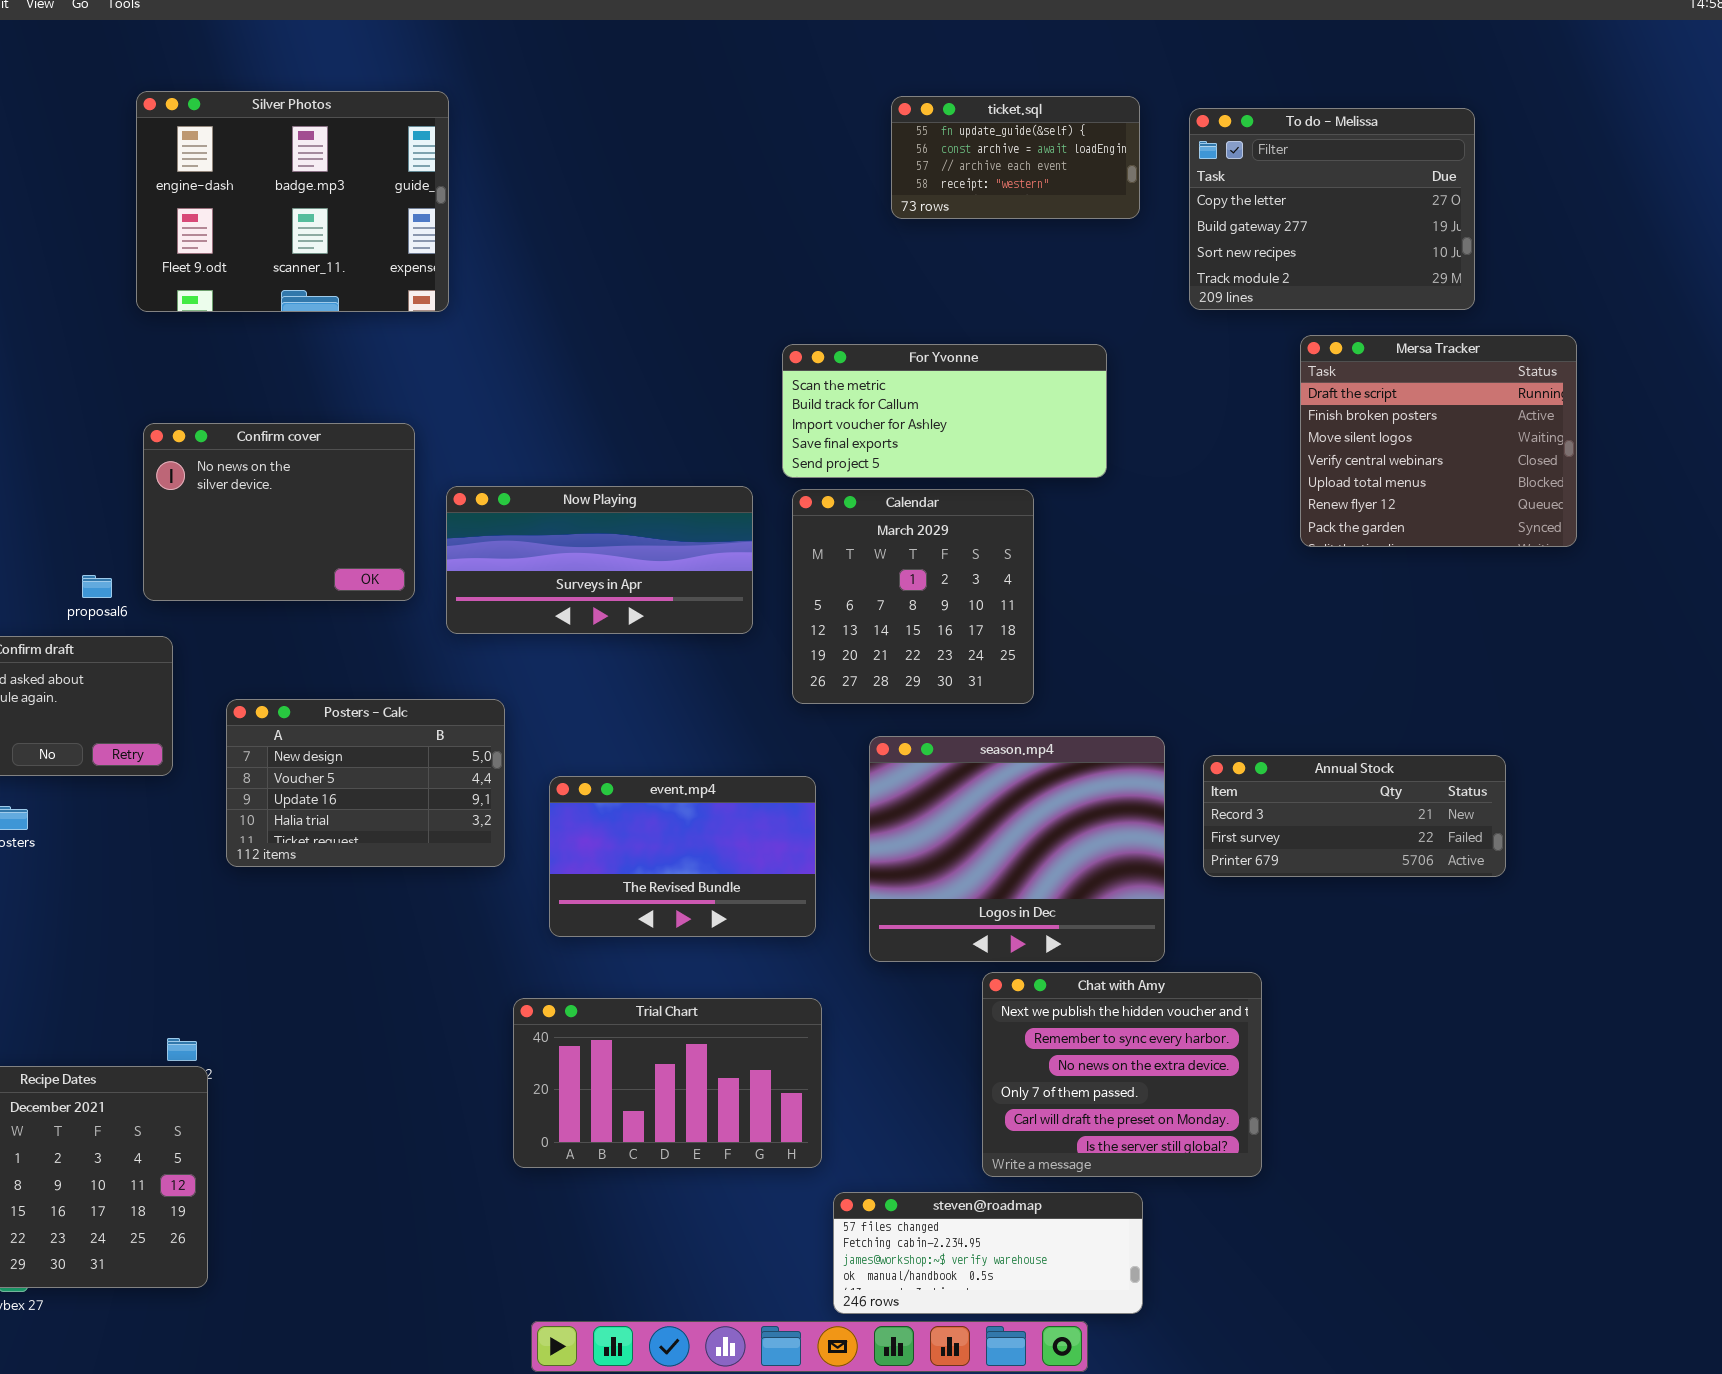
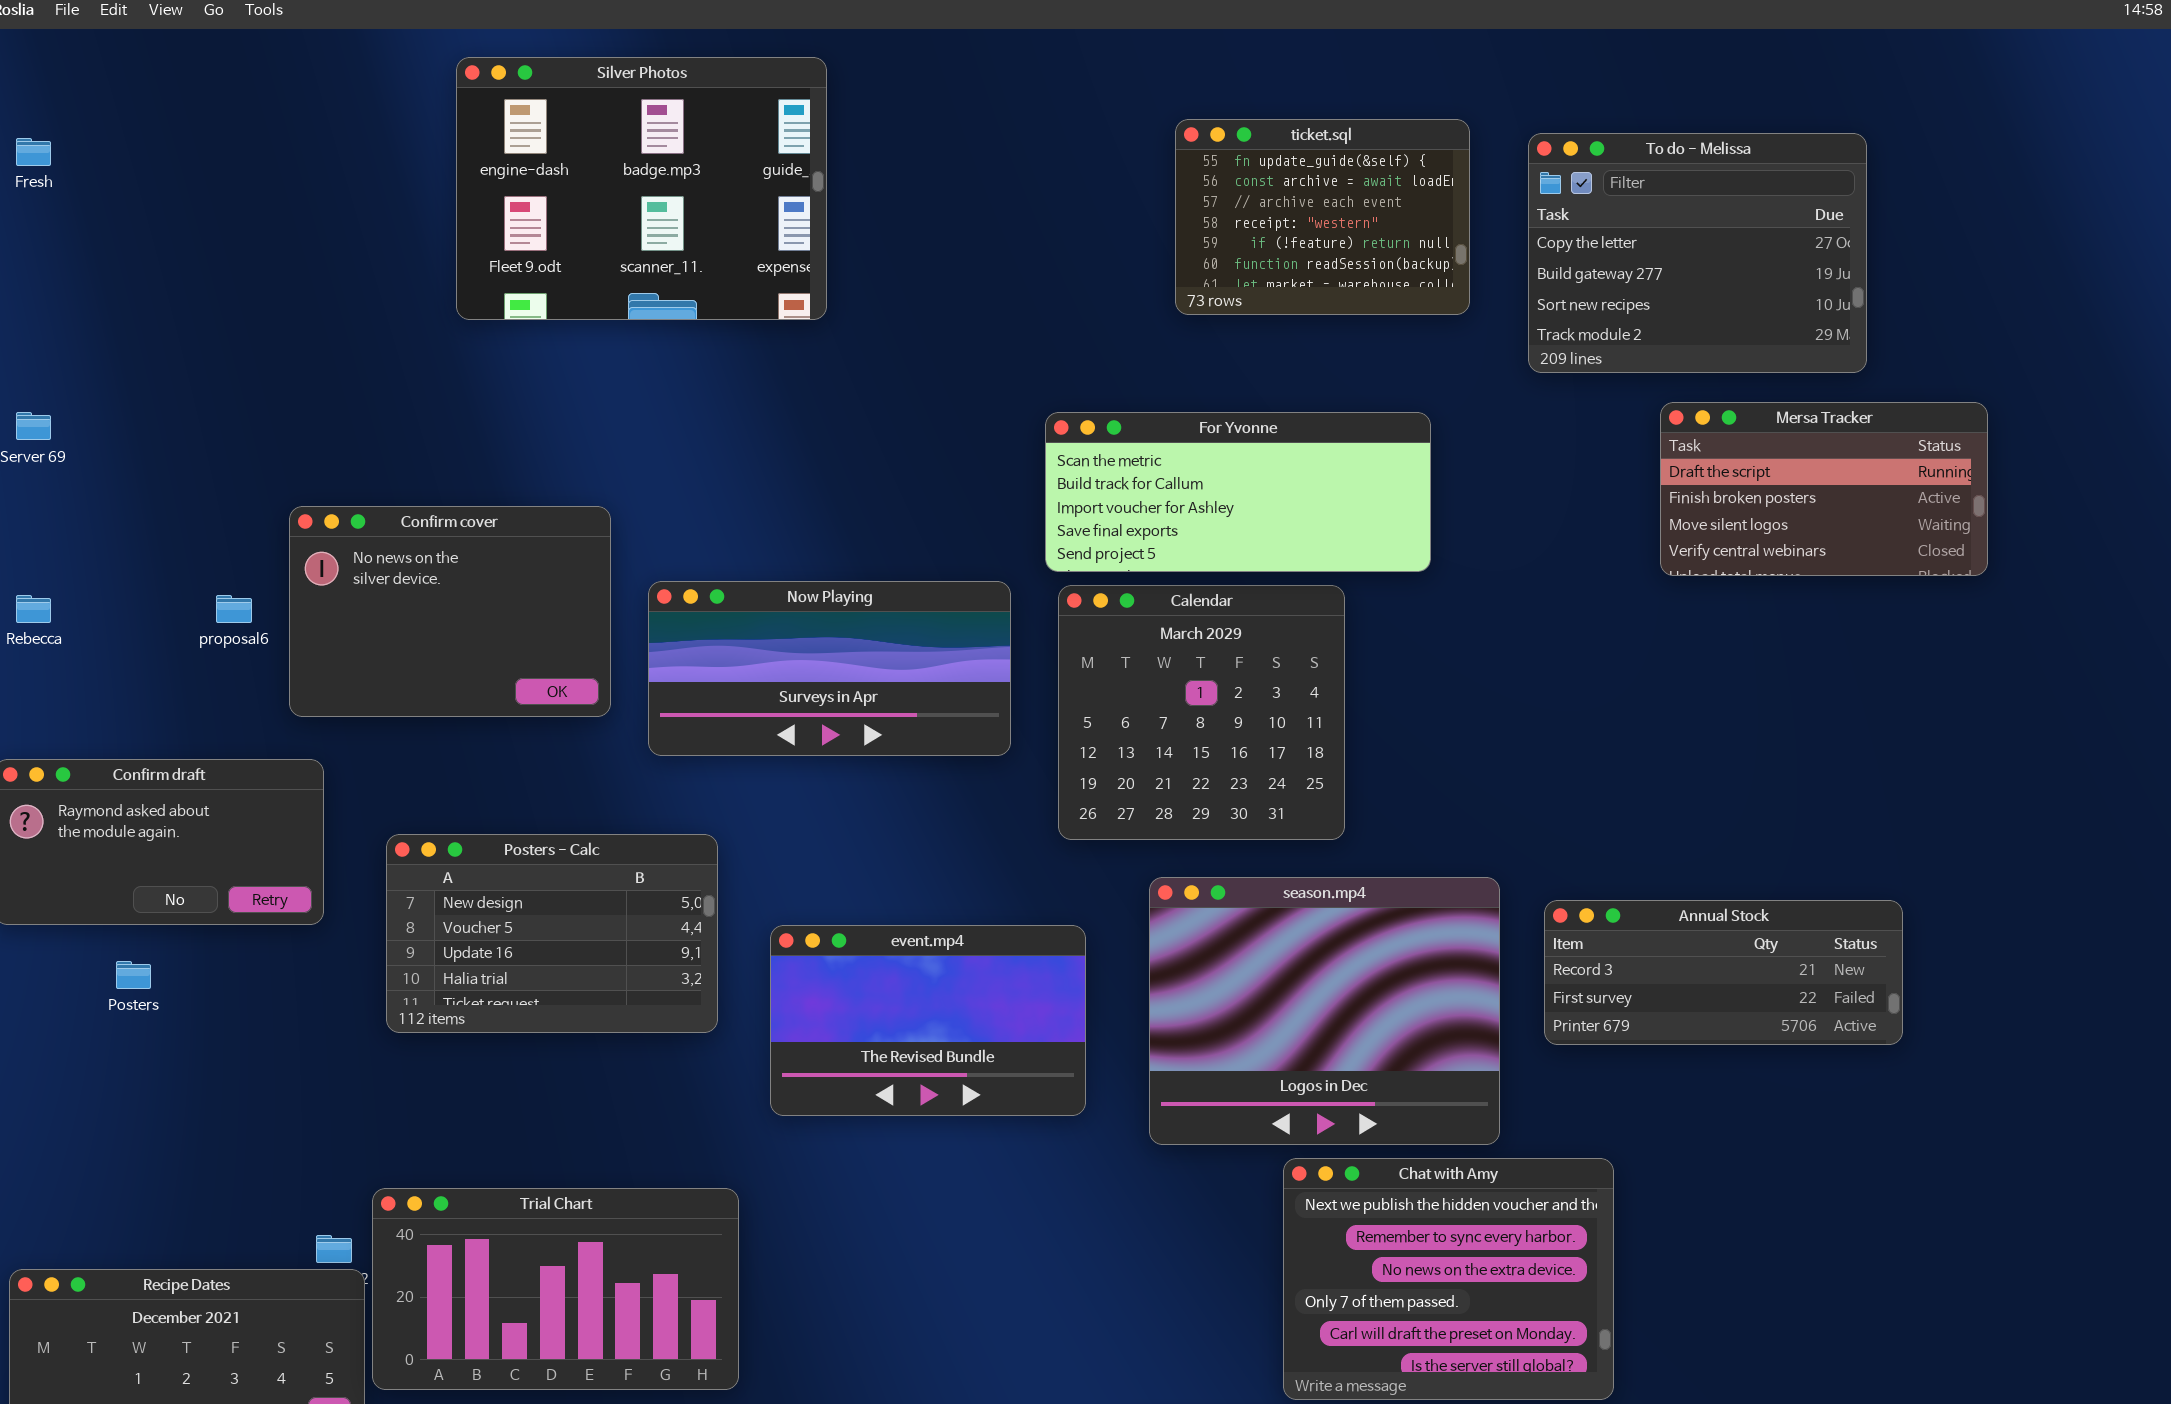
Silver Photos: [136,91,449,312] -> [456,57,827,320], moved
ticket.sql: [891,96,1140,219] -> [1175,119,1470,315], resized
Mersa Tracker: [1300,335,1577,547] -> [1660,402,1988,576], resized
proposal6: [82,575,112,598] -> [216,595,252,623], moved
Trial Chart: [513,998,822,1168] -> [372,1188,739,1390], moved

